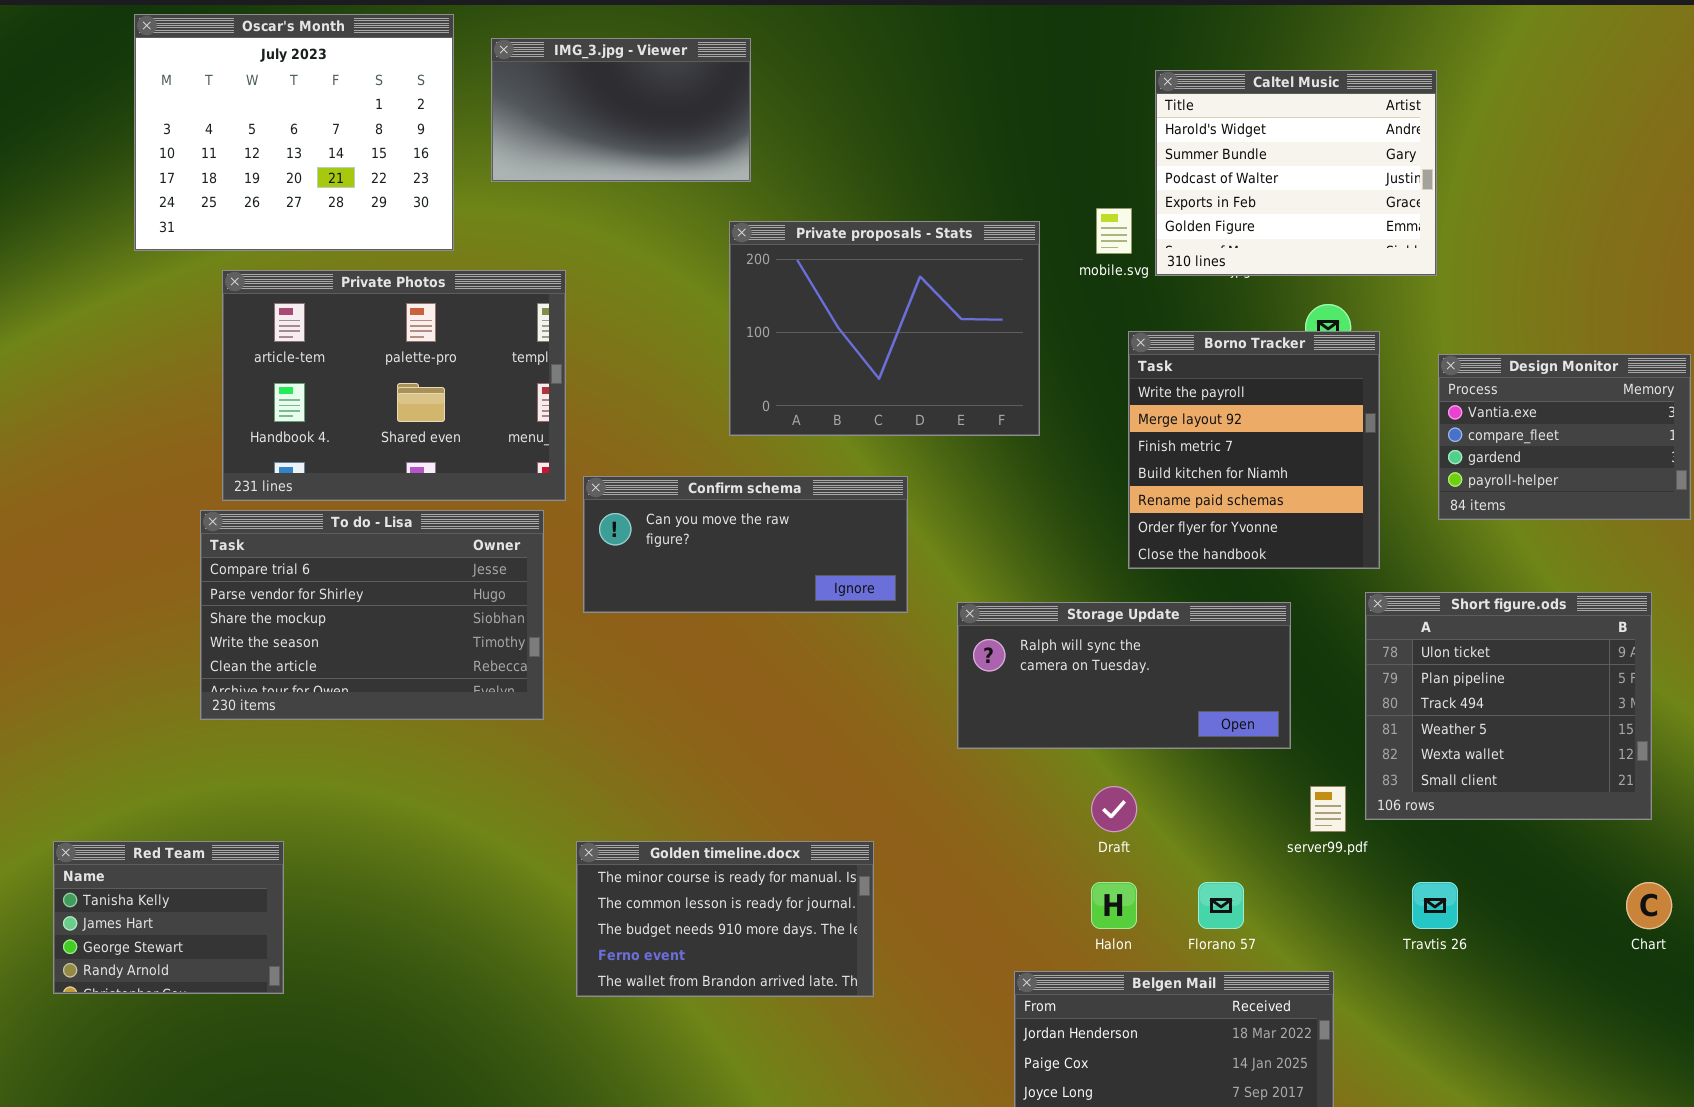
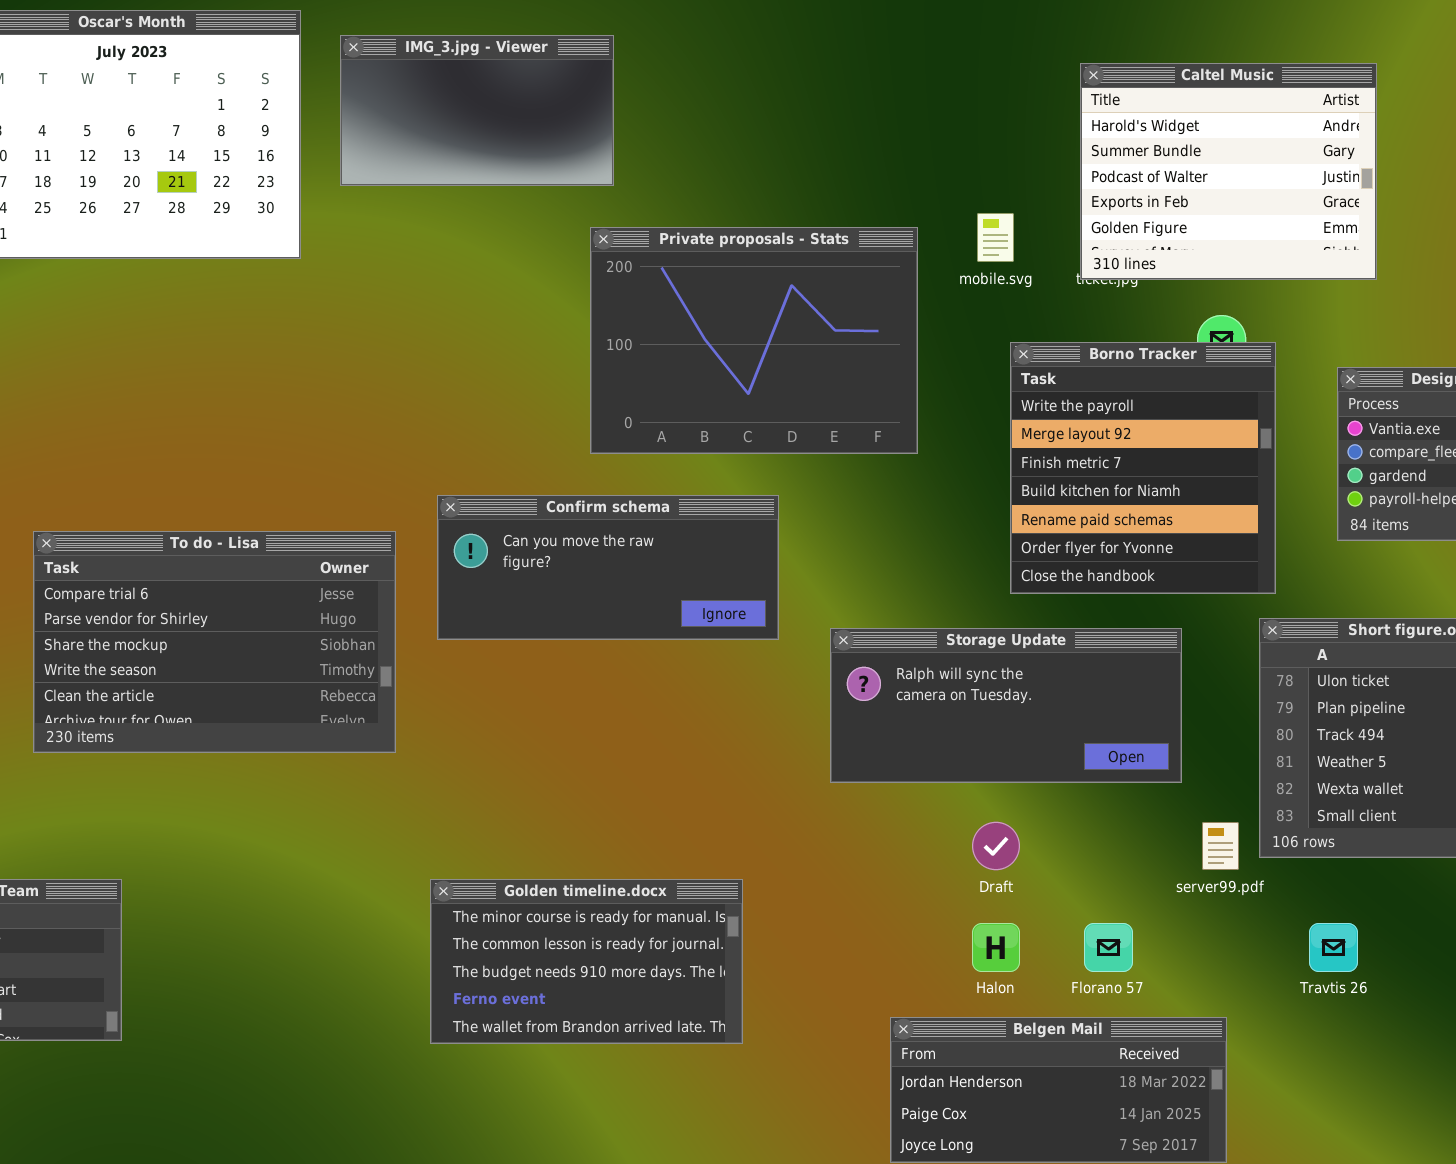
Caltel Music: [1155,70,1437,276] -> [1080,63,1377,280], moved
Private Photos: [222,270,566,501] -> none, closed

